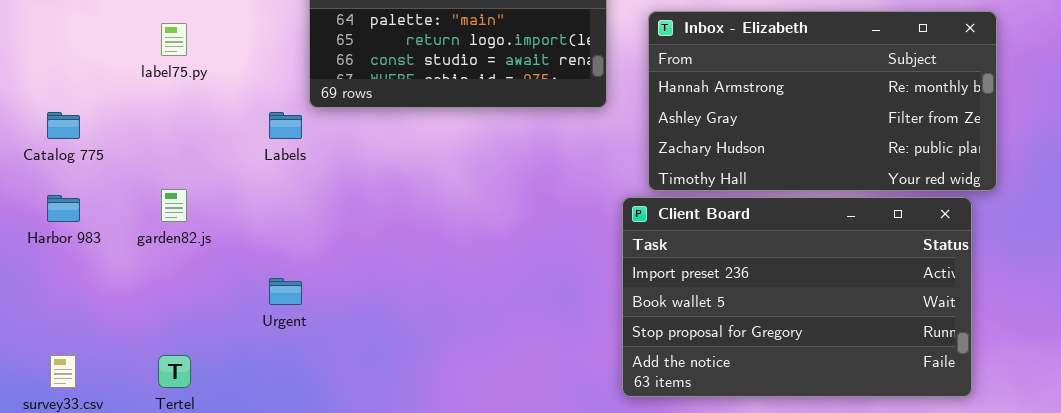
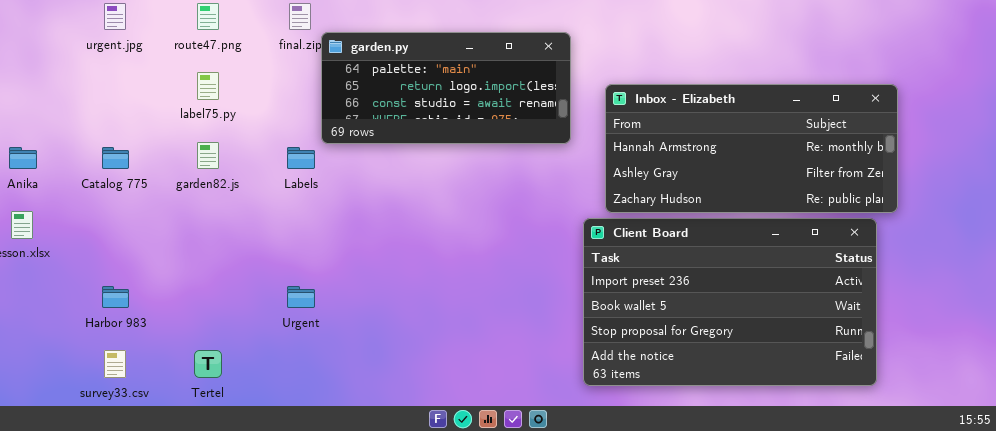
Inbox - Elizabeth: [648,11,997,191] -> [605,84,898,213], resized
garden82.js: [161,189,187,222] -> [197,142,219,169], moved
Harbor 983: [47,195,80,222] -> [102,286,129,308], moved

